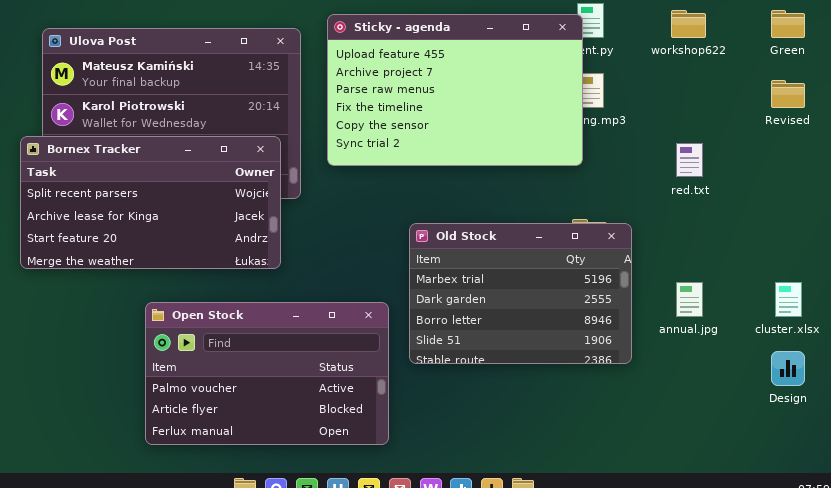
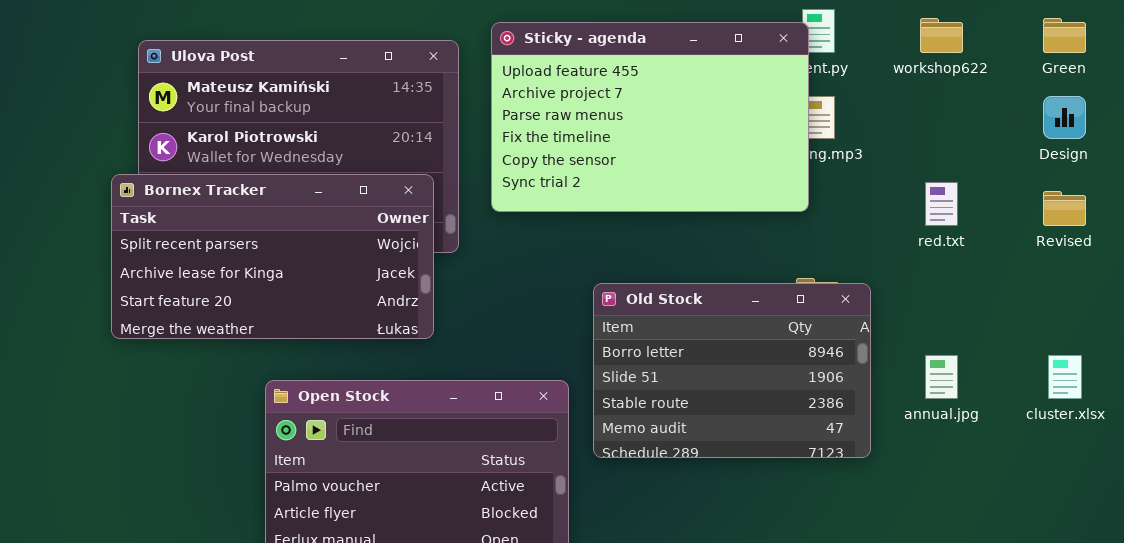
Revised: [771,80,805,108] -> [1043,191,1086,226], moved
Old Stock: [409,223,632,364] -> [593,283,871,458], scrolled down 2 rows
Design: [771,351,805,386] -> [1043,96,1086,139], moved

